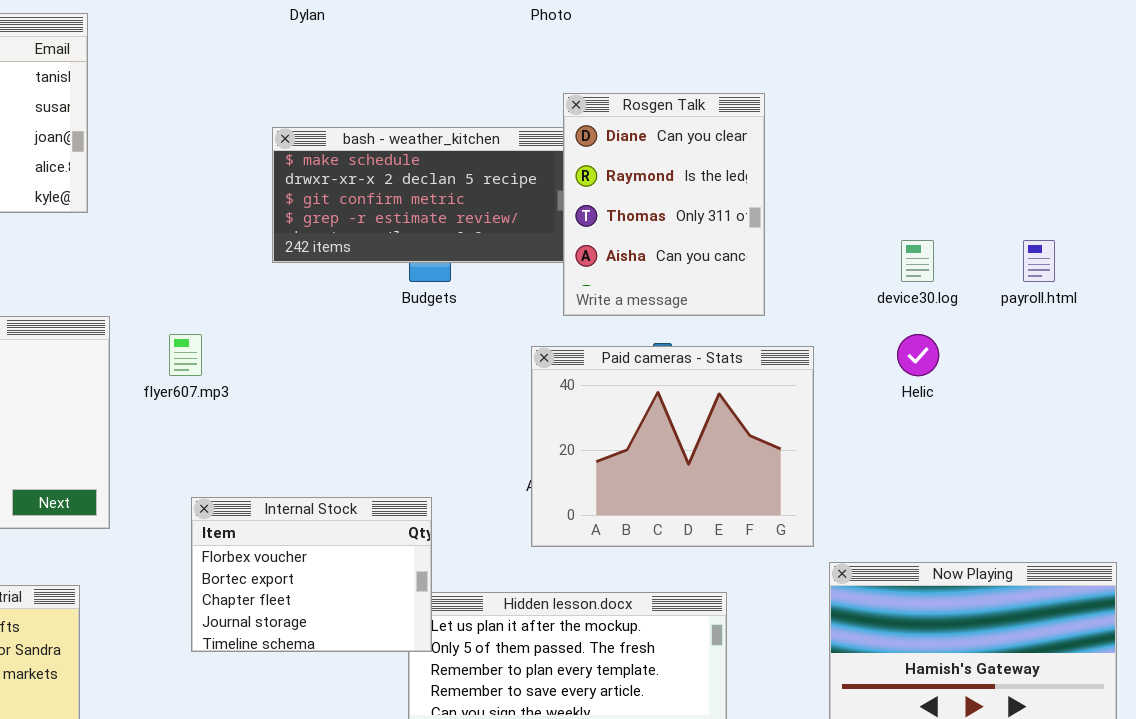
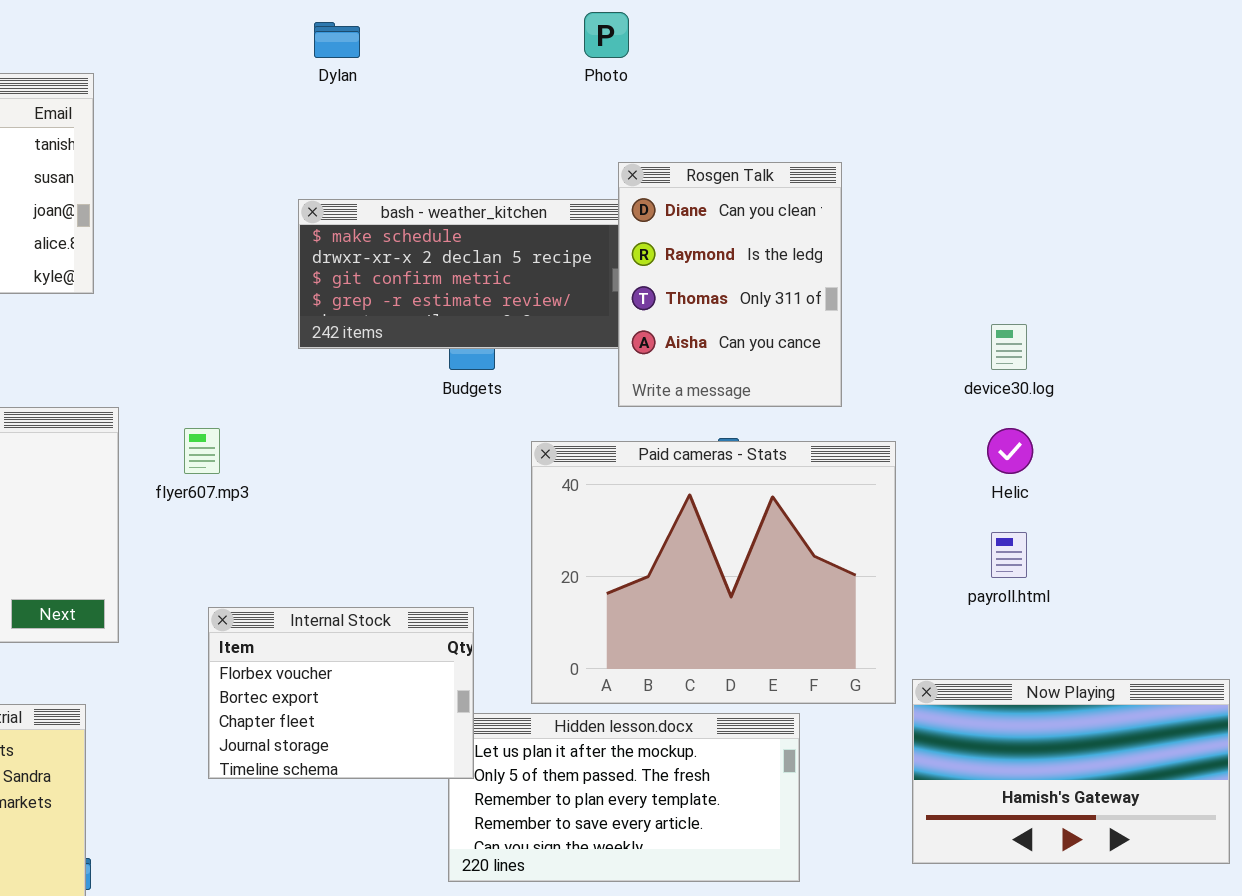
payroll.html: [1023,240,1055,282] -> [991,532,1027,578], moved
Paid cameras - Stats: [531,346,814,547] -> [531,441,896,704], resized

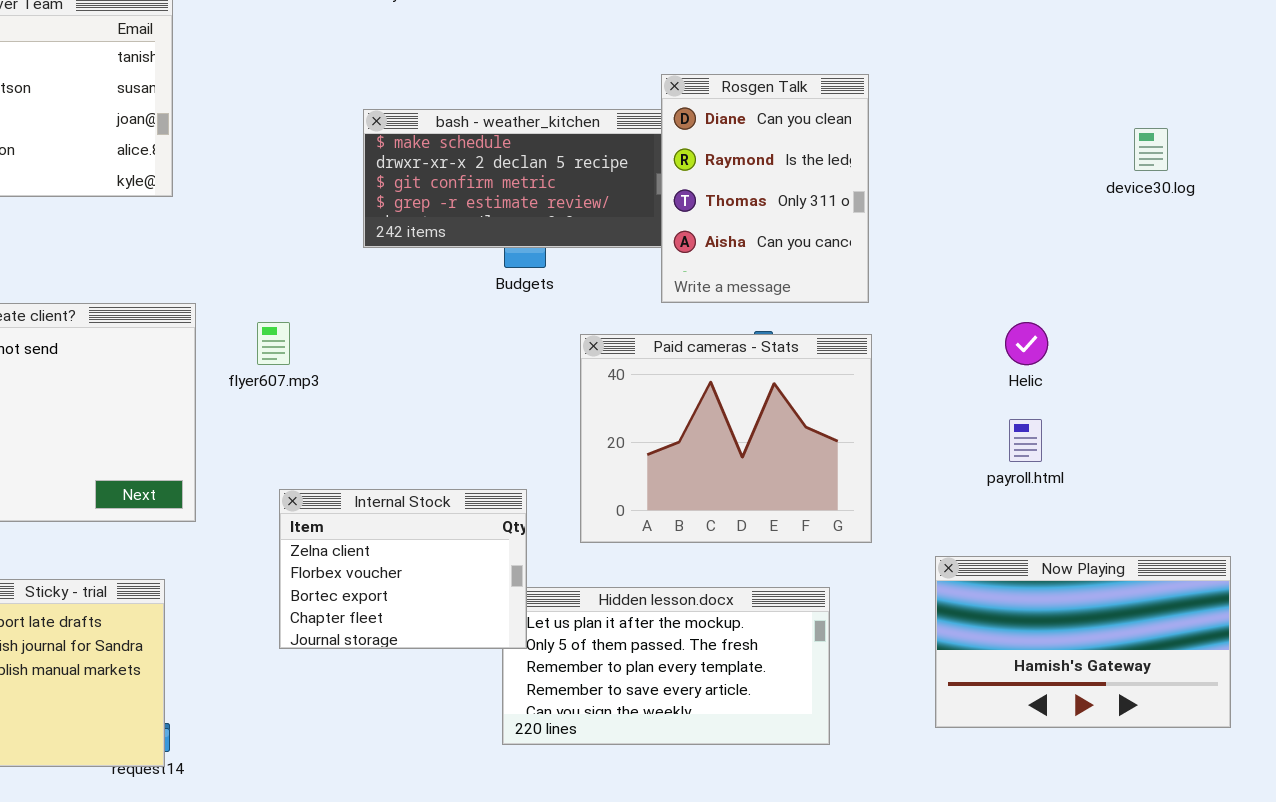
device30.log: [991,324,1027,370] -> [1134,128,1168,171], moved
Paid cameras - Stats: [531,441,896,704] -> [580,334,872,543], resized
Internal Stock: [208,607,474,779] -> [279,489,527,649], scrolled up 1 row

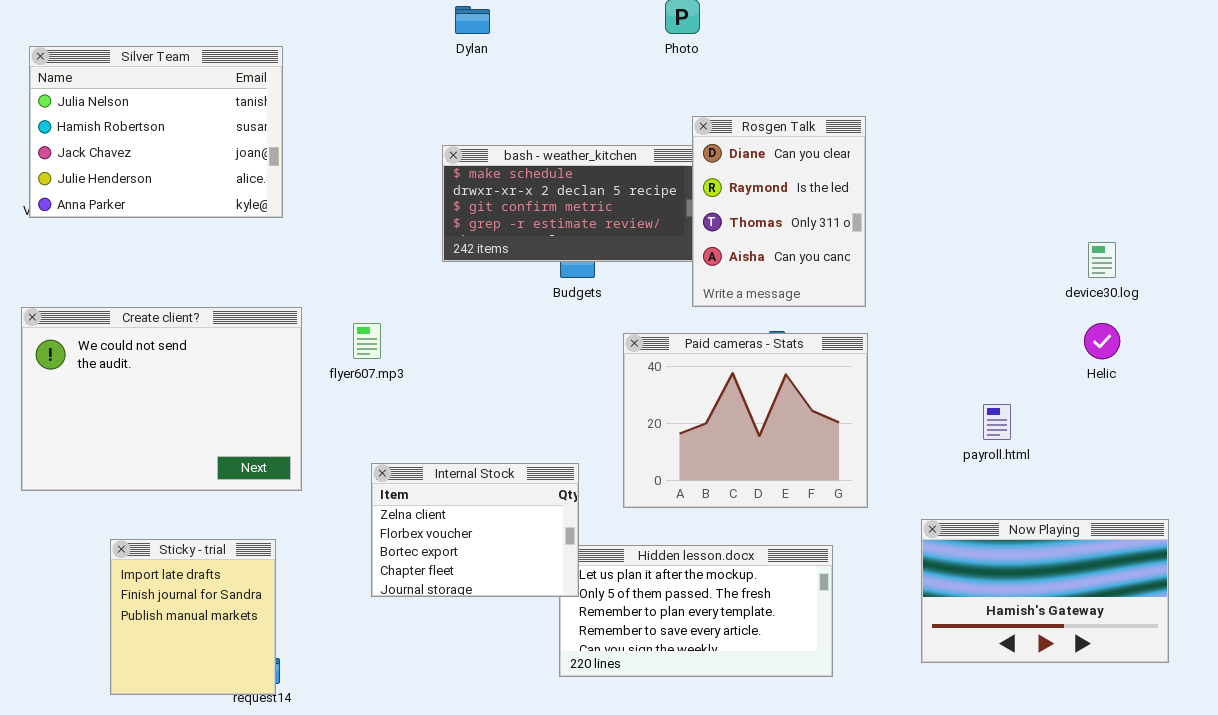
device30.log: [1134,128,1168,171] -> [1088,242,1116,278], moved
Helic: [1005,322,1048,365] -> [1084,323,1120,359], moved

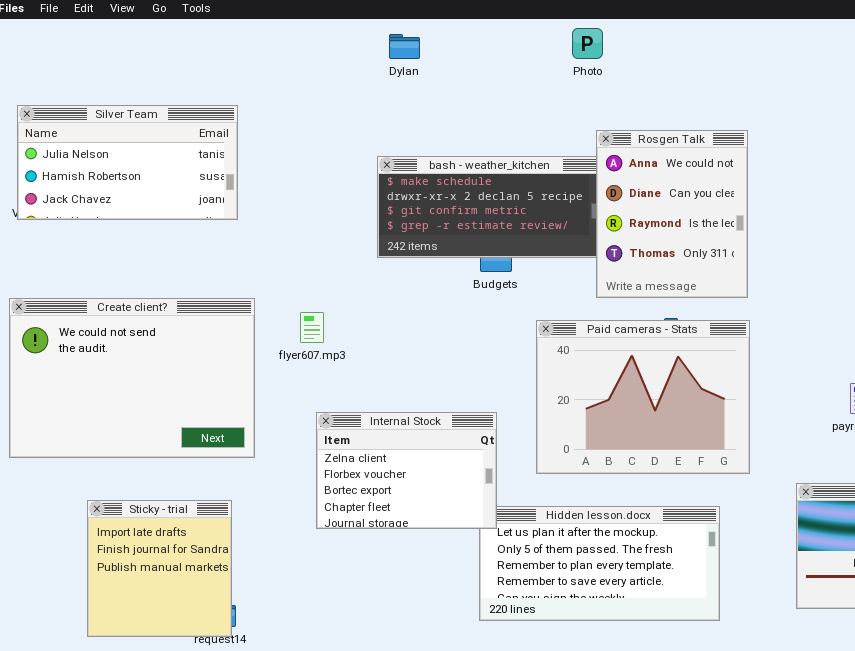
Silver Team: [29,46,283,218] -> [17,105,238,220], resized
Rosgen Talk: [692,116,866,307] -> [596,130,748,298], scrolled up 1 row
Internal Stock: [371,463,579,597] -> [316,412,497,529], moved

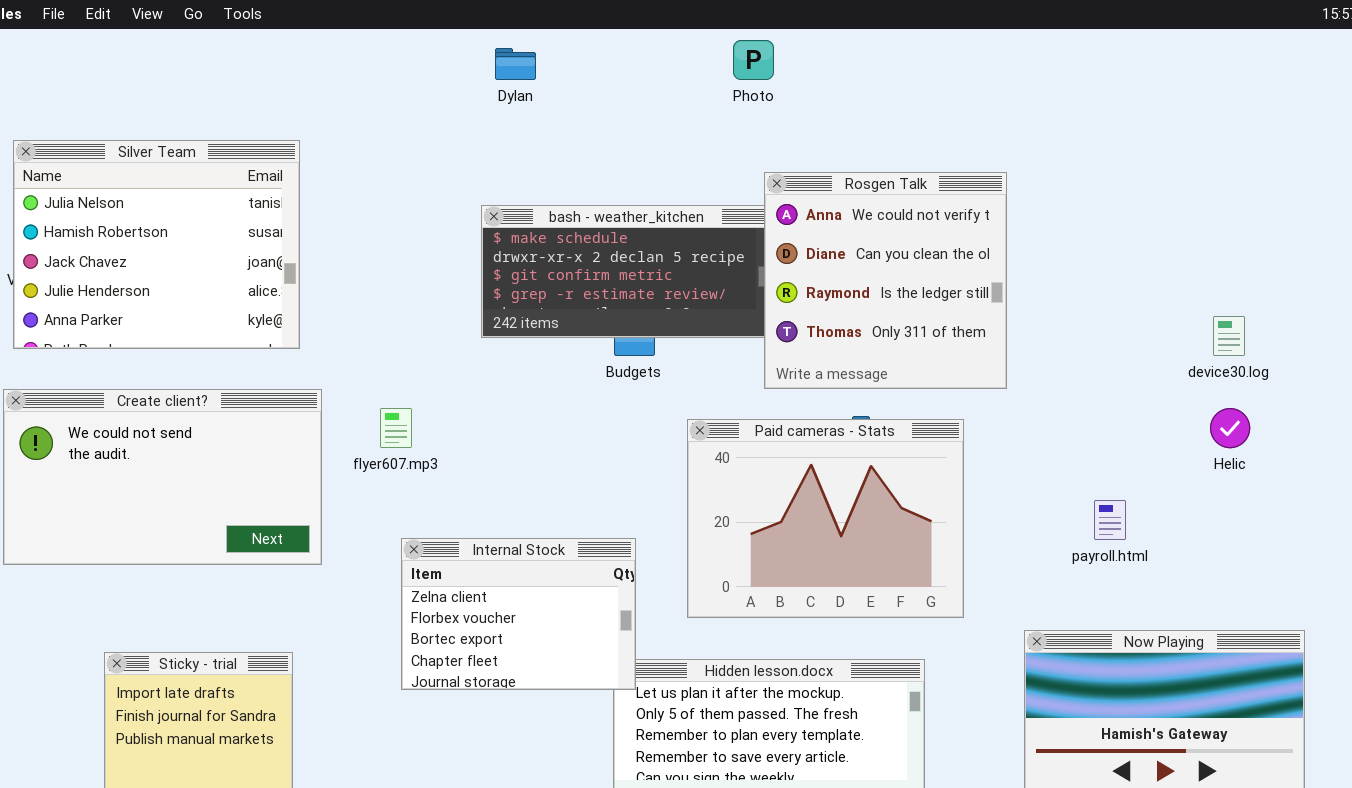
Silver Team: [17,105,238,220] -> [13,140,300,349], resized
Rosgen Talk: [596,130,748,298] -> [764,172,1007,389], resized
Create client?: [9,298,255,458] -> [3,389,322,565], resized

